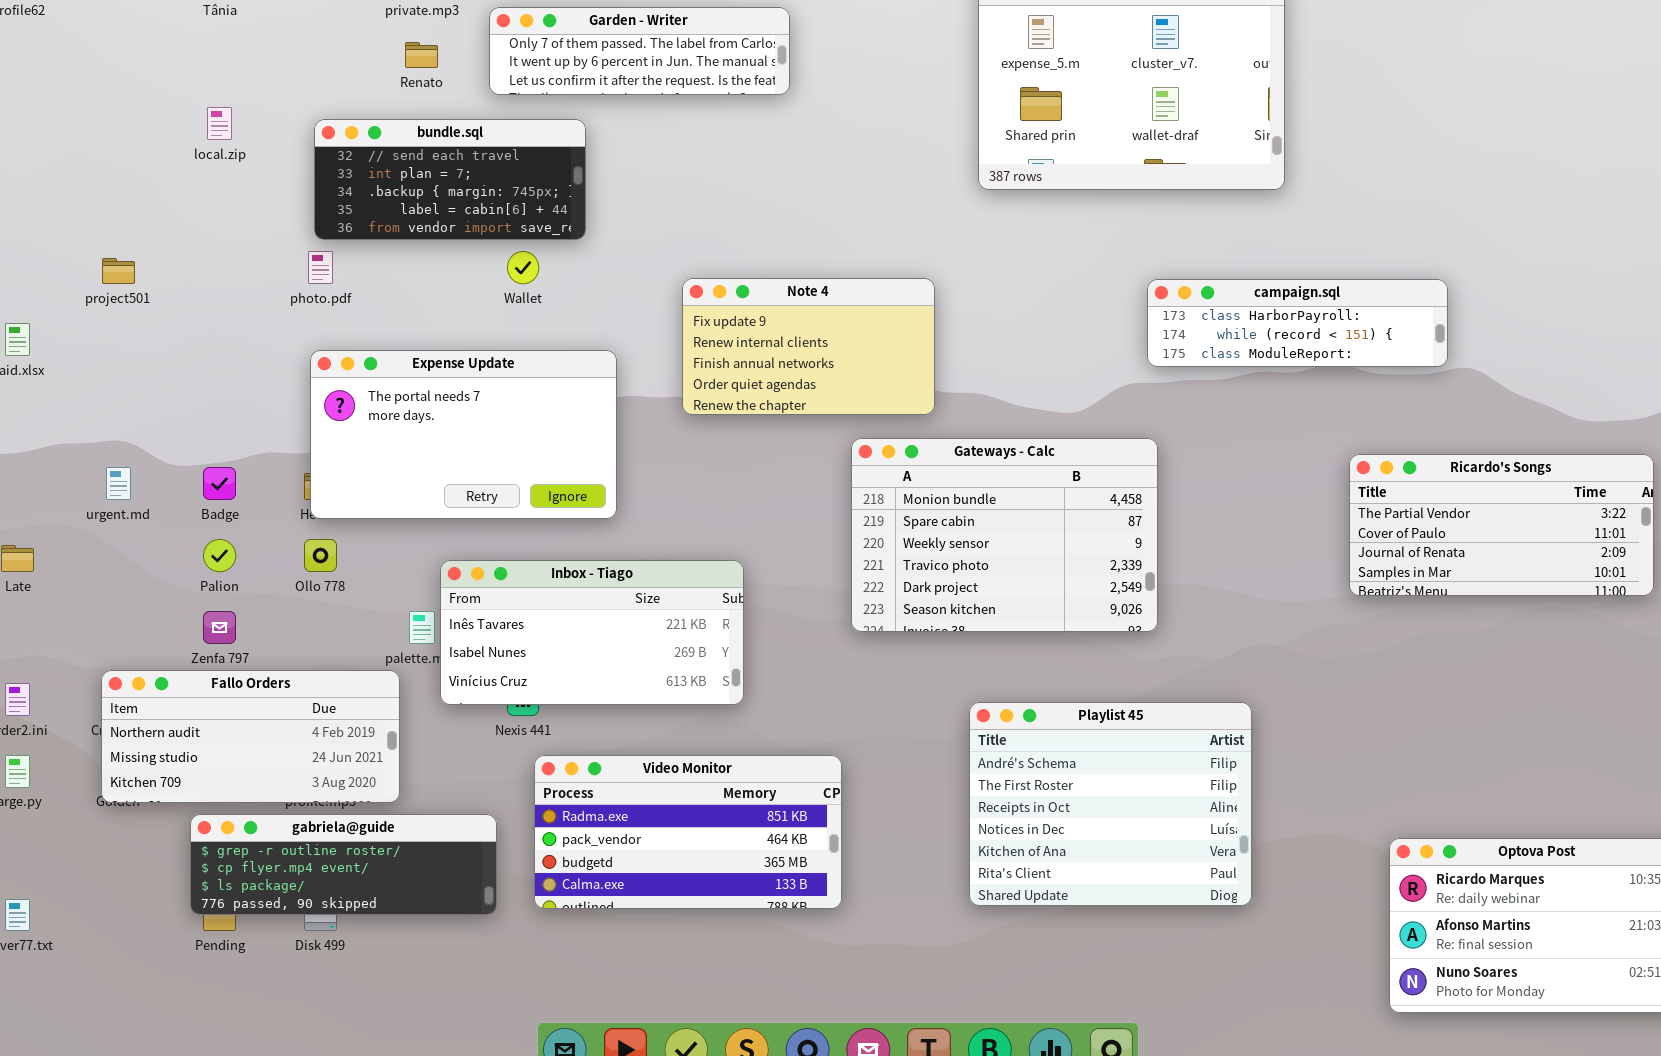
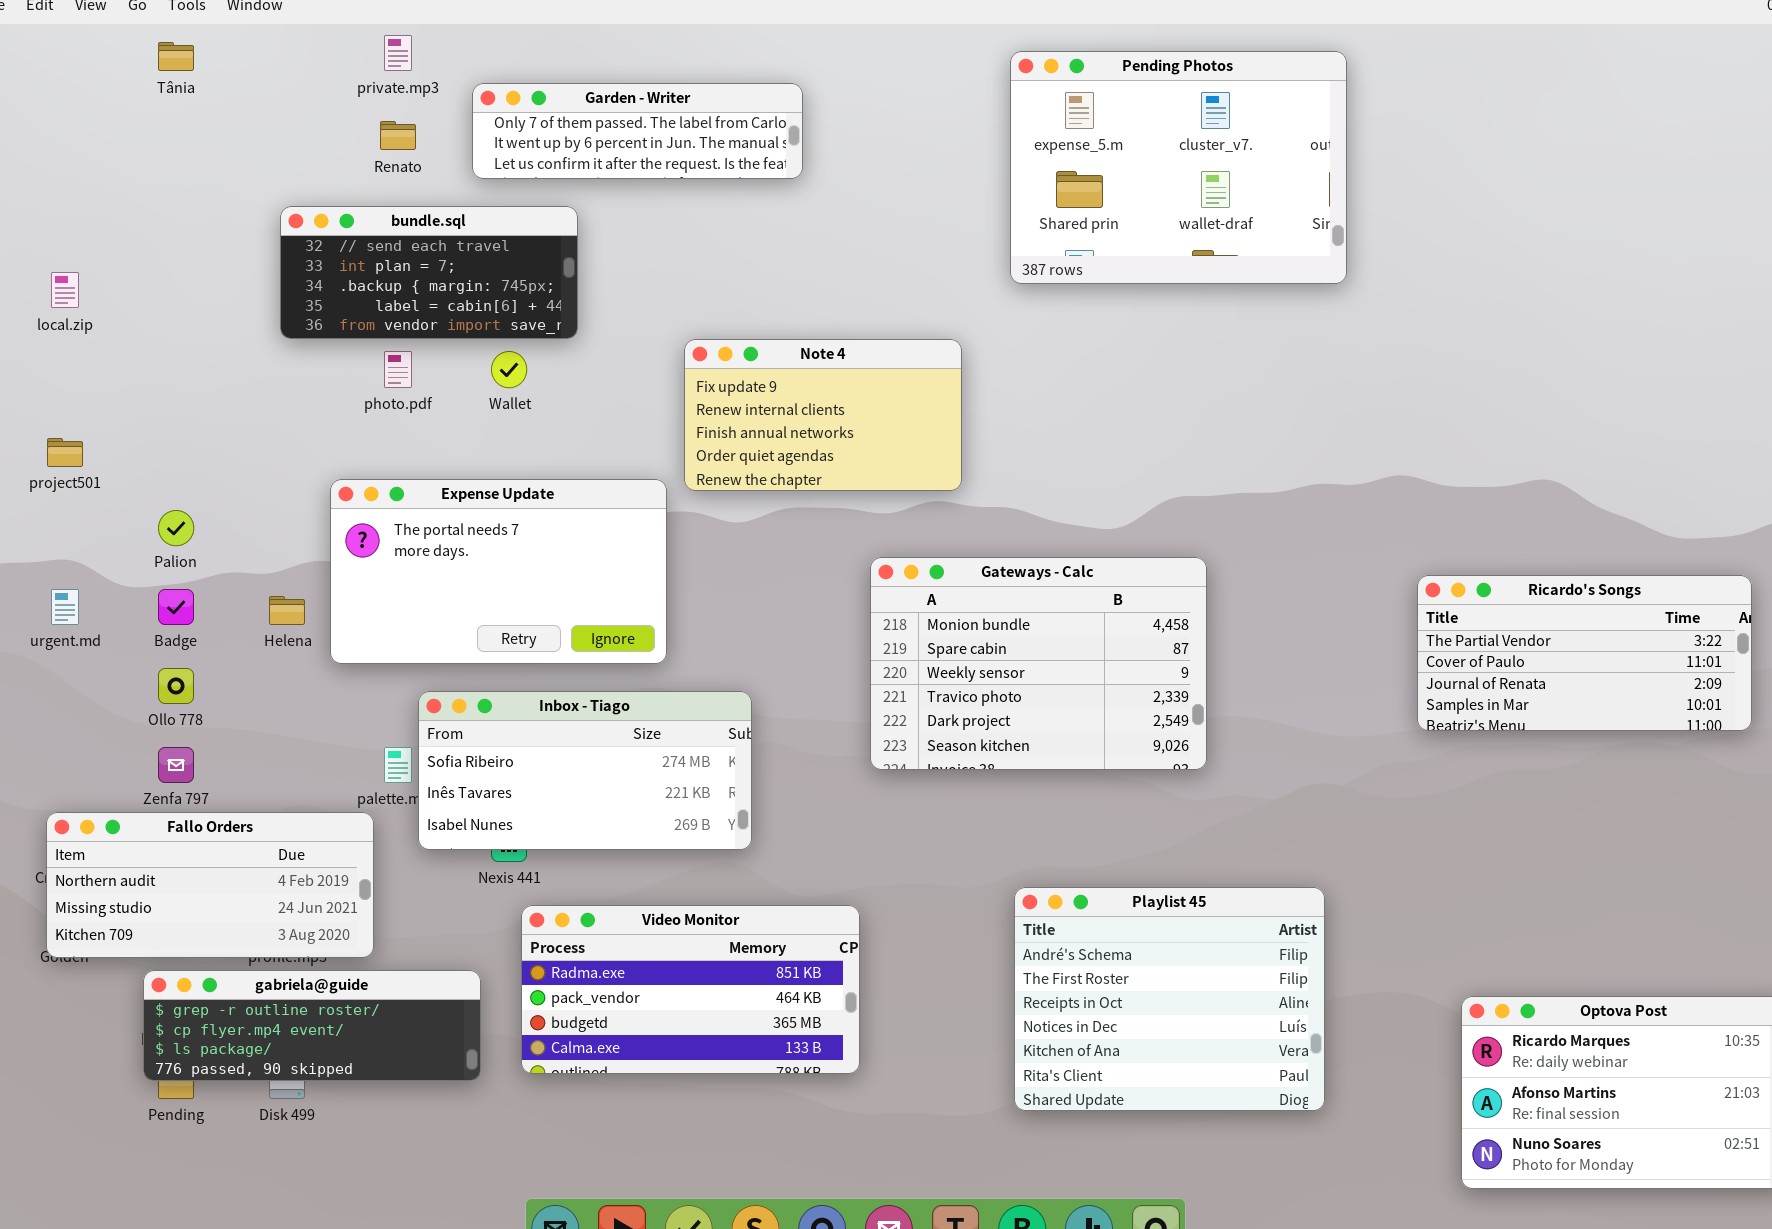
local.zip: [207,107,232,140] -> [51,272,79,308], moved
photo.pdf: [308,251,333,284] -> [384,351,412,388], moved
project501: [102,258,135,284] -> [47,438,83,467], moved
Note 4: [682,278,935,415] -> [684,339,962,491], moved
campaign.sql: [1147,279,1448,367] -> none, closed
Expense Update: [310,350,617,519] -> [330,479,667,664], moved
Palion: [203,539,236,572] -> [158,510,194,546], moved
Ollo 778: [304,539,337,572] -> [158,668,194,704], moved
Inbox - Tiago: [440,560,744,705] -> [418,691,752,850], scrolled up 1 row
Playlist 45: [969,702,1252,906] -> [1014,887,1325,1111], moved

